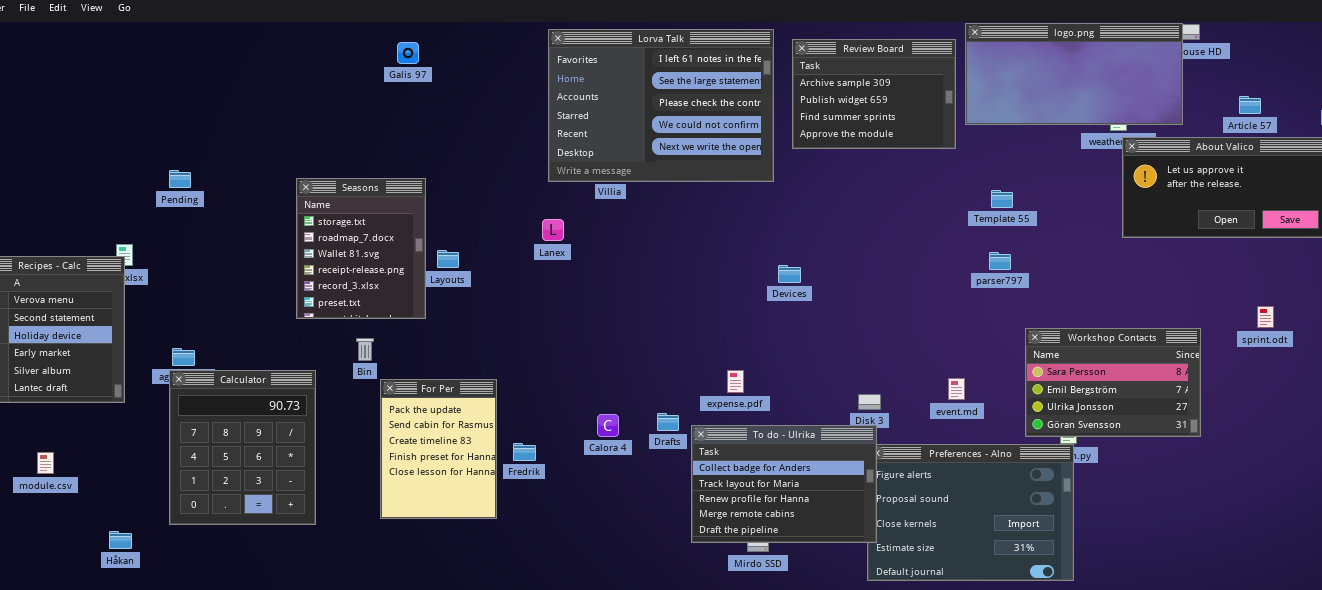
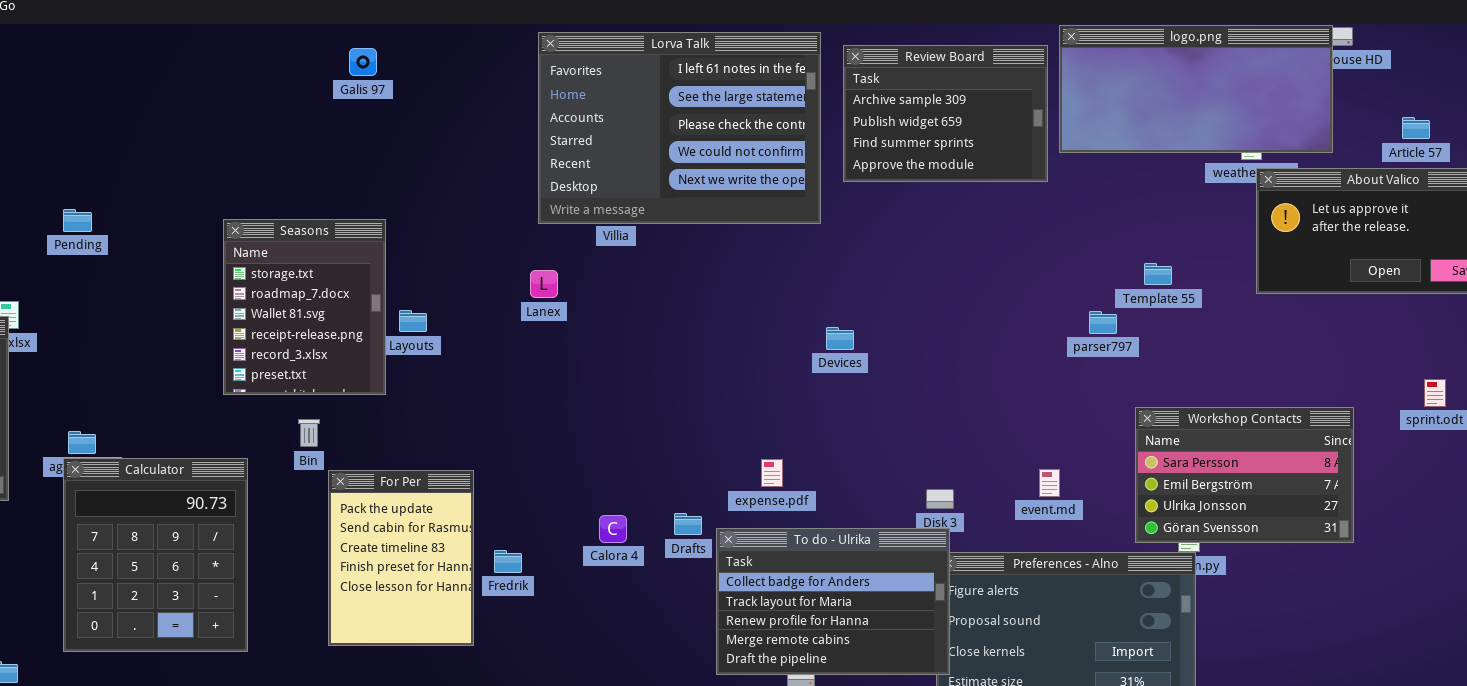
Template 55: [991,190,1013,208] -> [1144,263,1172,285], moved

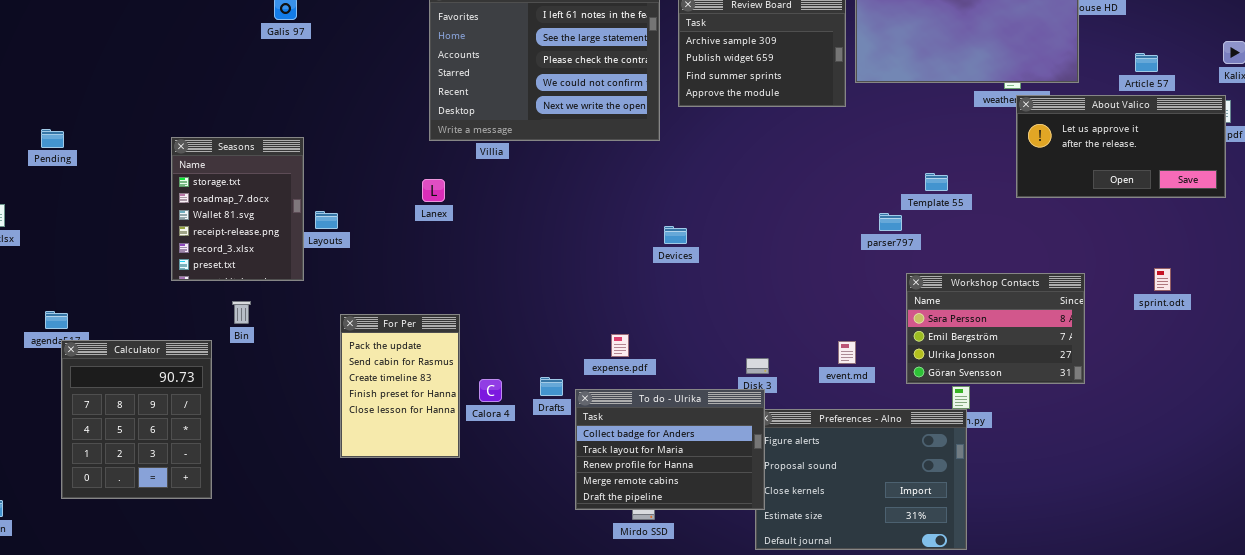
Workshop Contacts: [1135,407,1354,543] -> [906,273,1085,384], moved
Calculator: [63,458,248,652] -> [61,340,212,499], moved
For Per: [328,470,474,646] -> [340,314,460,458], moved

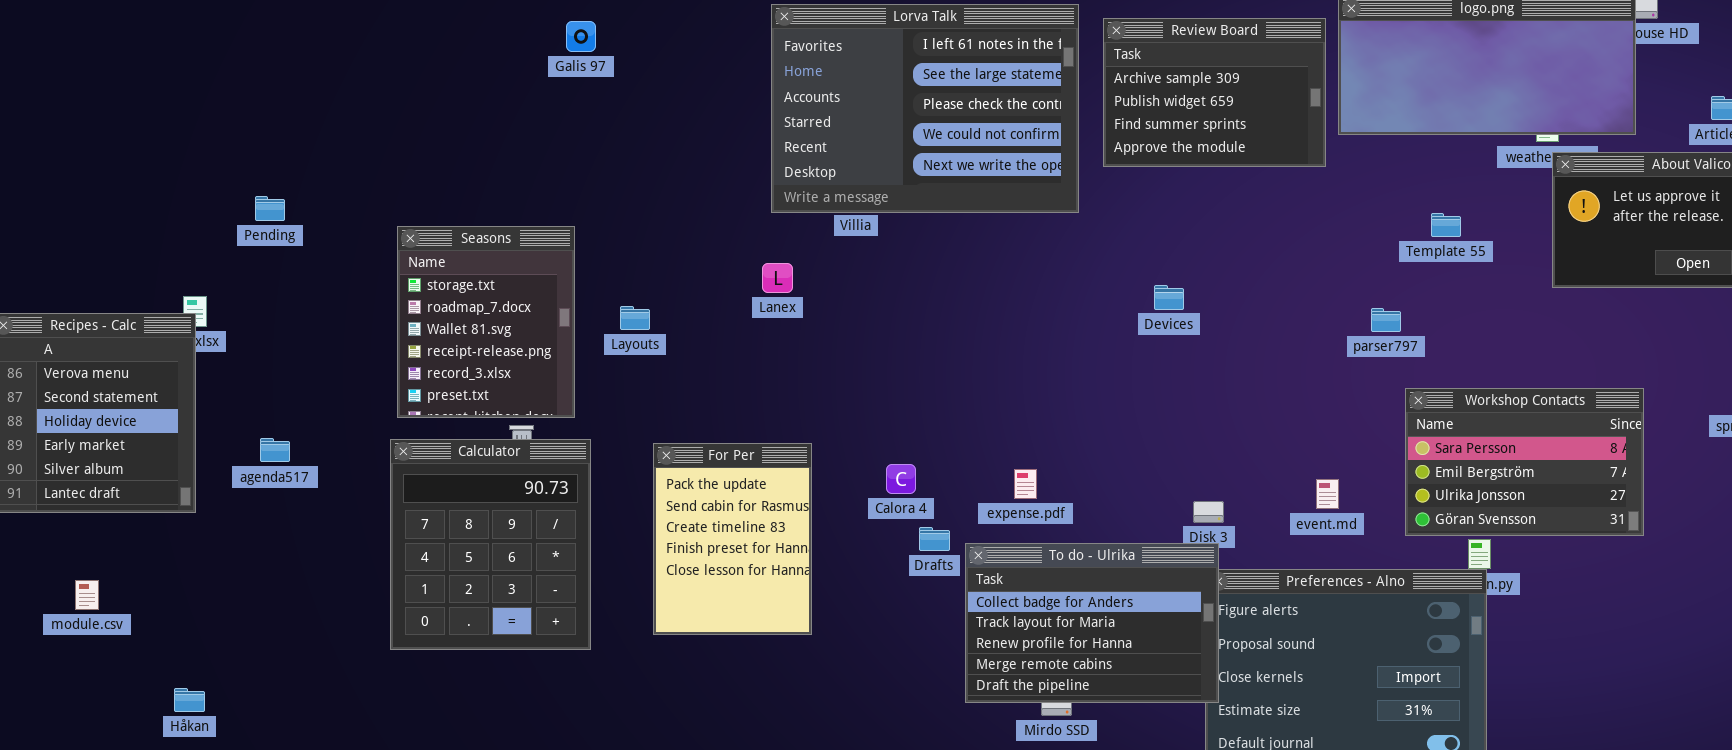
Seasons: [171,137,304,281] -> [397,226,575,418], moved
Template 55: [925,173,948,191] -> [1431,213,1461,237], moved
Devices: [664,226,687,244] -> [1154,285,1184,310], moved
Calculator: [61,340,212,499] -> [390,439,591,650], moved
Calora 4: [479,379,502,402] -> [886,464,916,494], moved

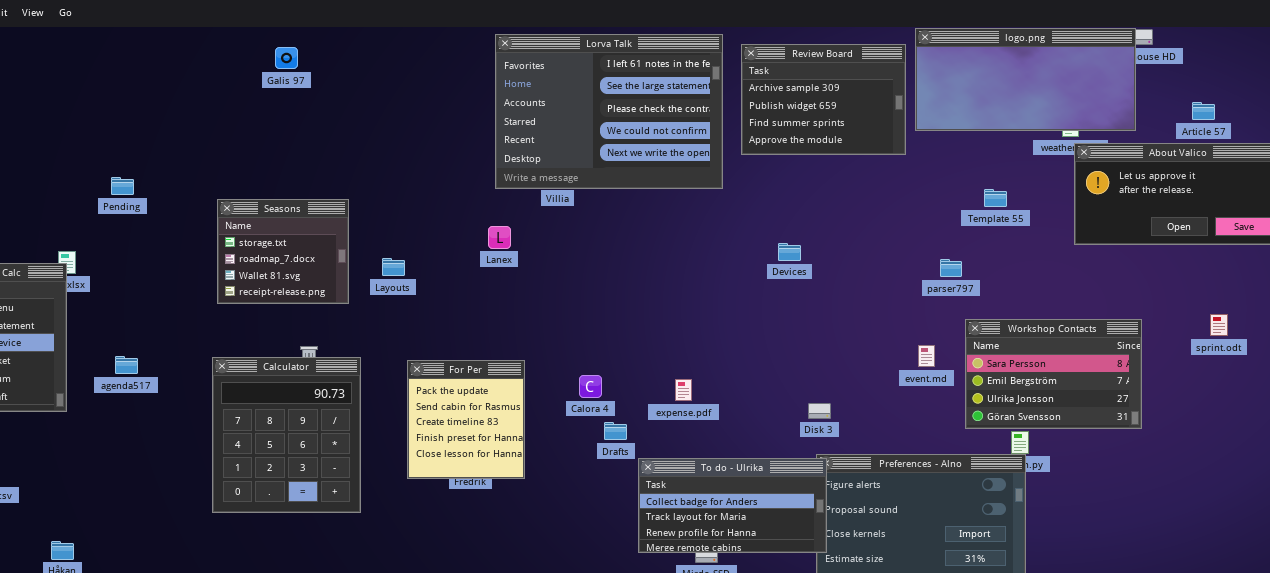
Galis 97: [566,21,596,52] -> [275,47,298,69], moved
Seasons: [397,226,575,418] -> [217,199,349,304], resized
For Per: [653,443,812,635] -> [407,360,525,479], resized
event.md: [1316,479,1339,509] -> [918,345,935,367], moved
To do - Ulrika: [965,543,1219,703] -> [638,458,827,553], resized

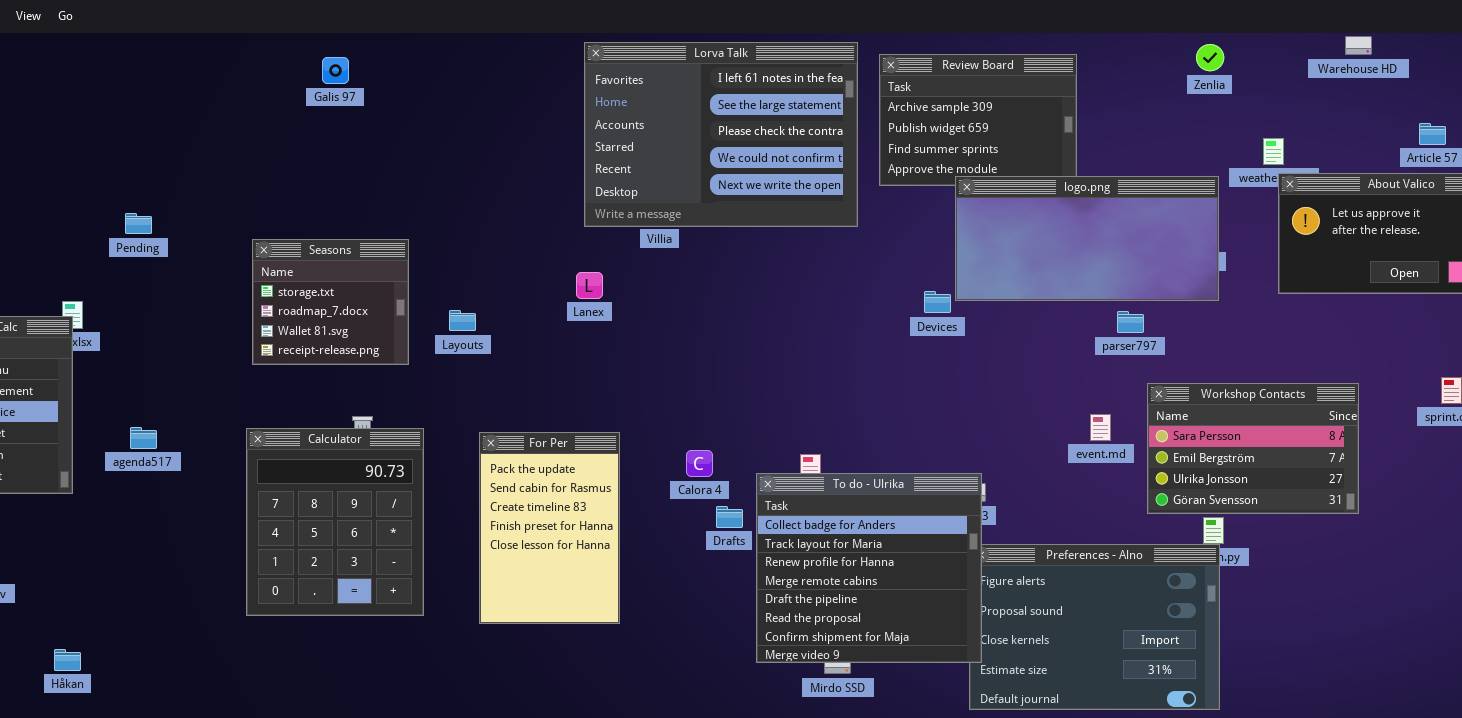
logo.png: [915,28,1136,131] -> [955,176,1219,301], moved
For Per: [407,360,525,479] -> [479,432,620,624], resized
To do - Ulrika: [638,458,827,553] -> [756,473,982,663], resized

